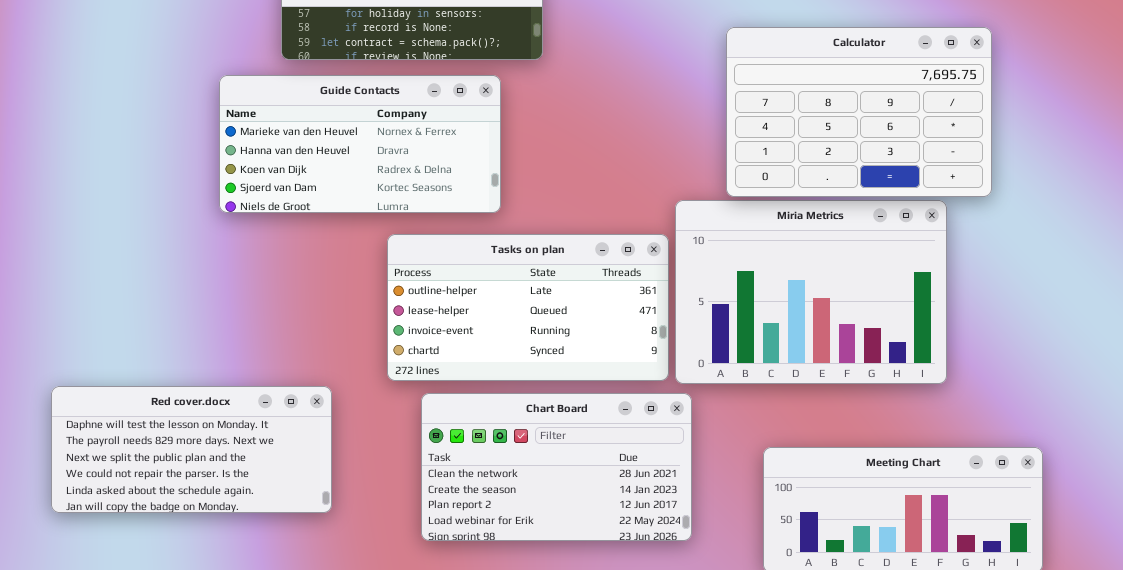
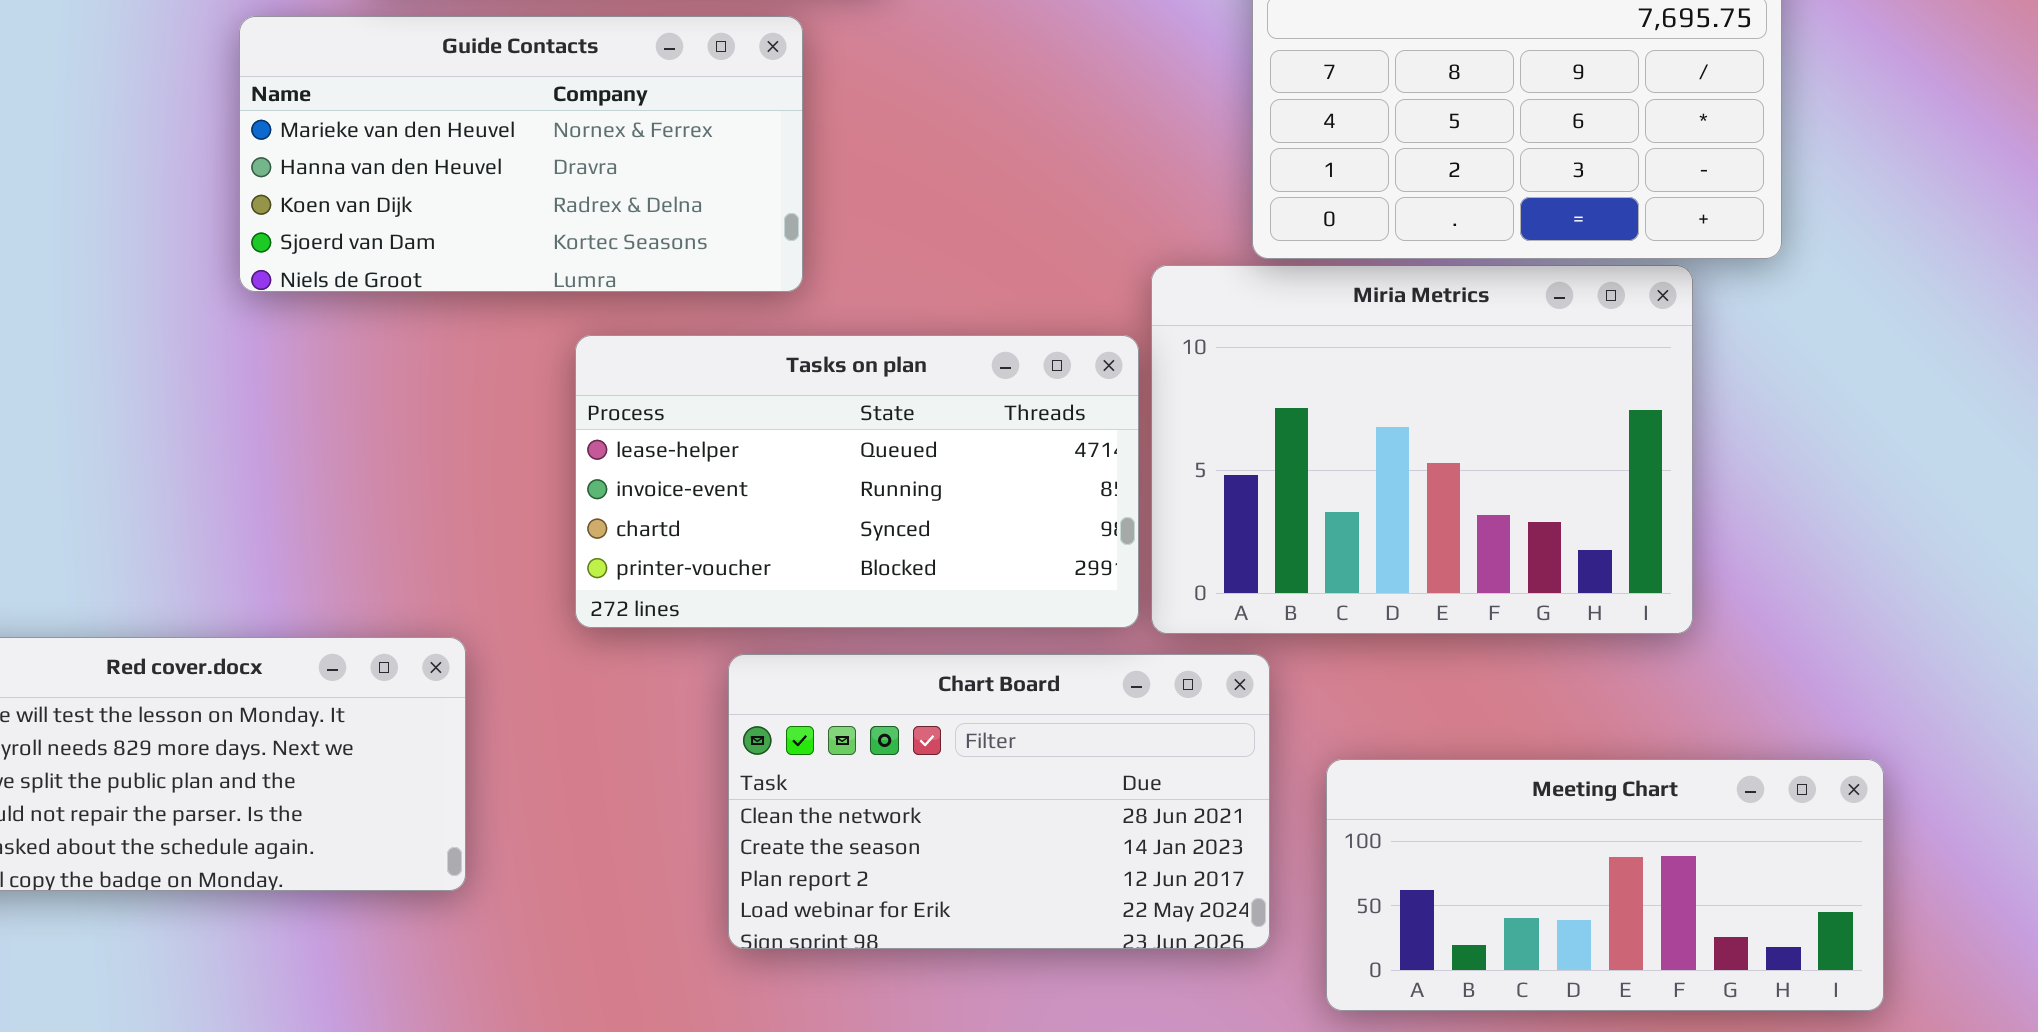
Tasks on plan: [387,234,669,381] -> [575,335,1139,628], scrolled down 1 row
Chart Board: [421,393,692,541] -> [728,654,1270,949], moved

